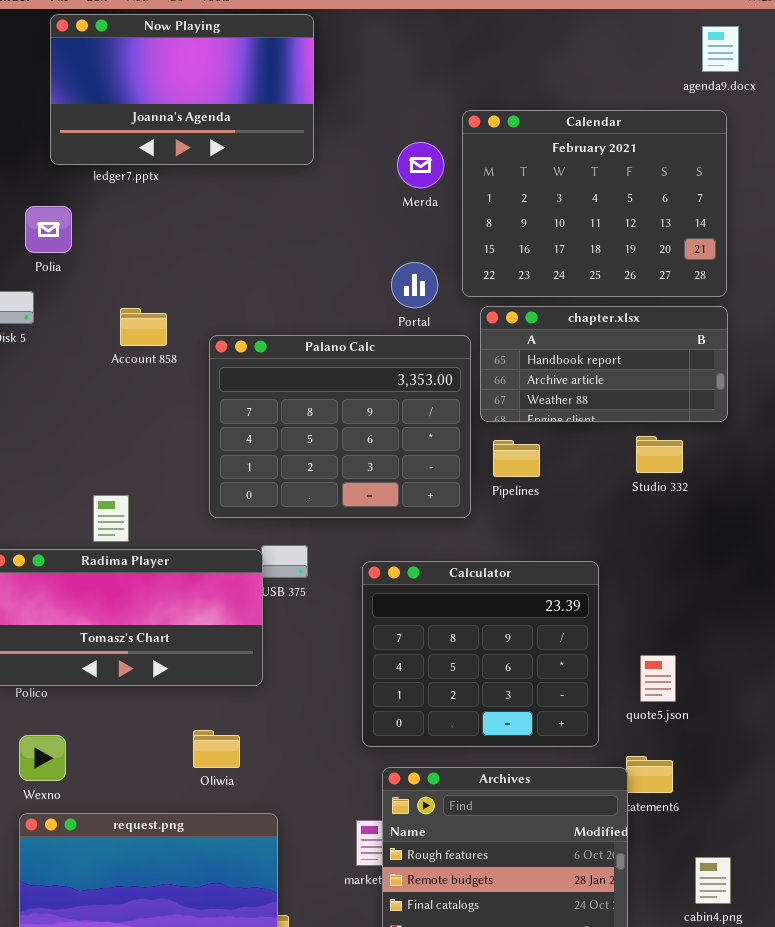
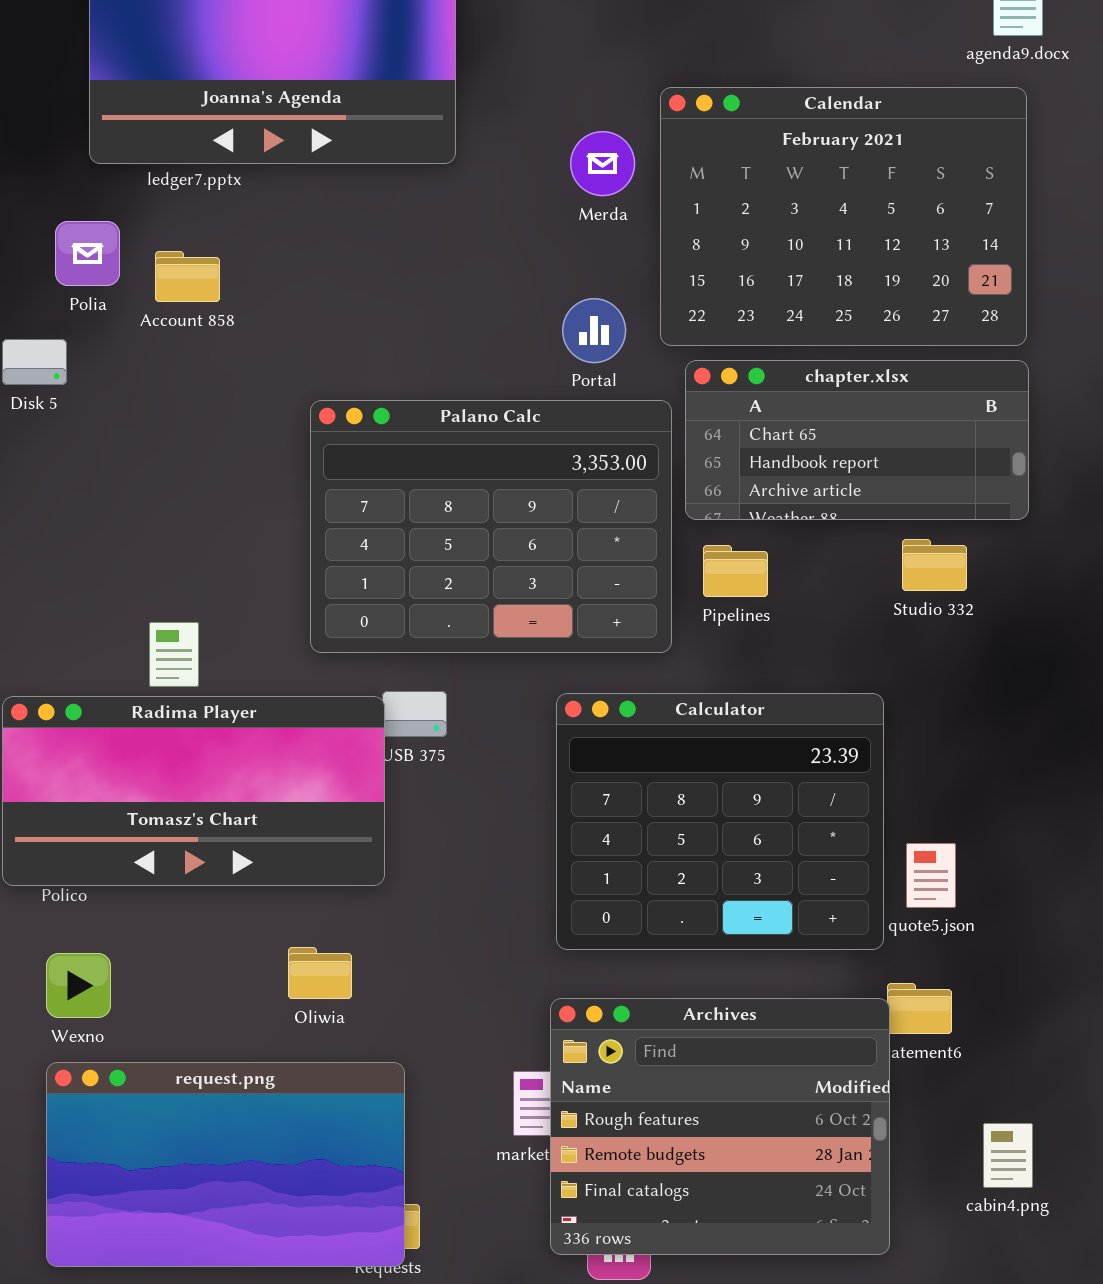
chapter.xlsx: [480,306,728,422] -> [685,360,1029,520], scrolled up 1 row
Account 858: [120,308,167,346] -> [155,251,220,302], moved
Calculator: [362,561,599,747] -> [556,693,884,950], moved

